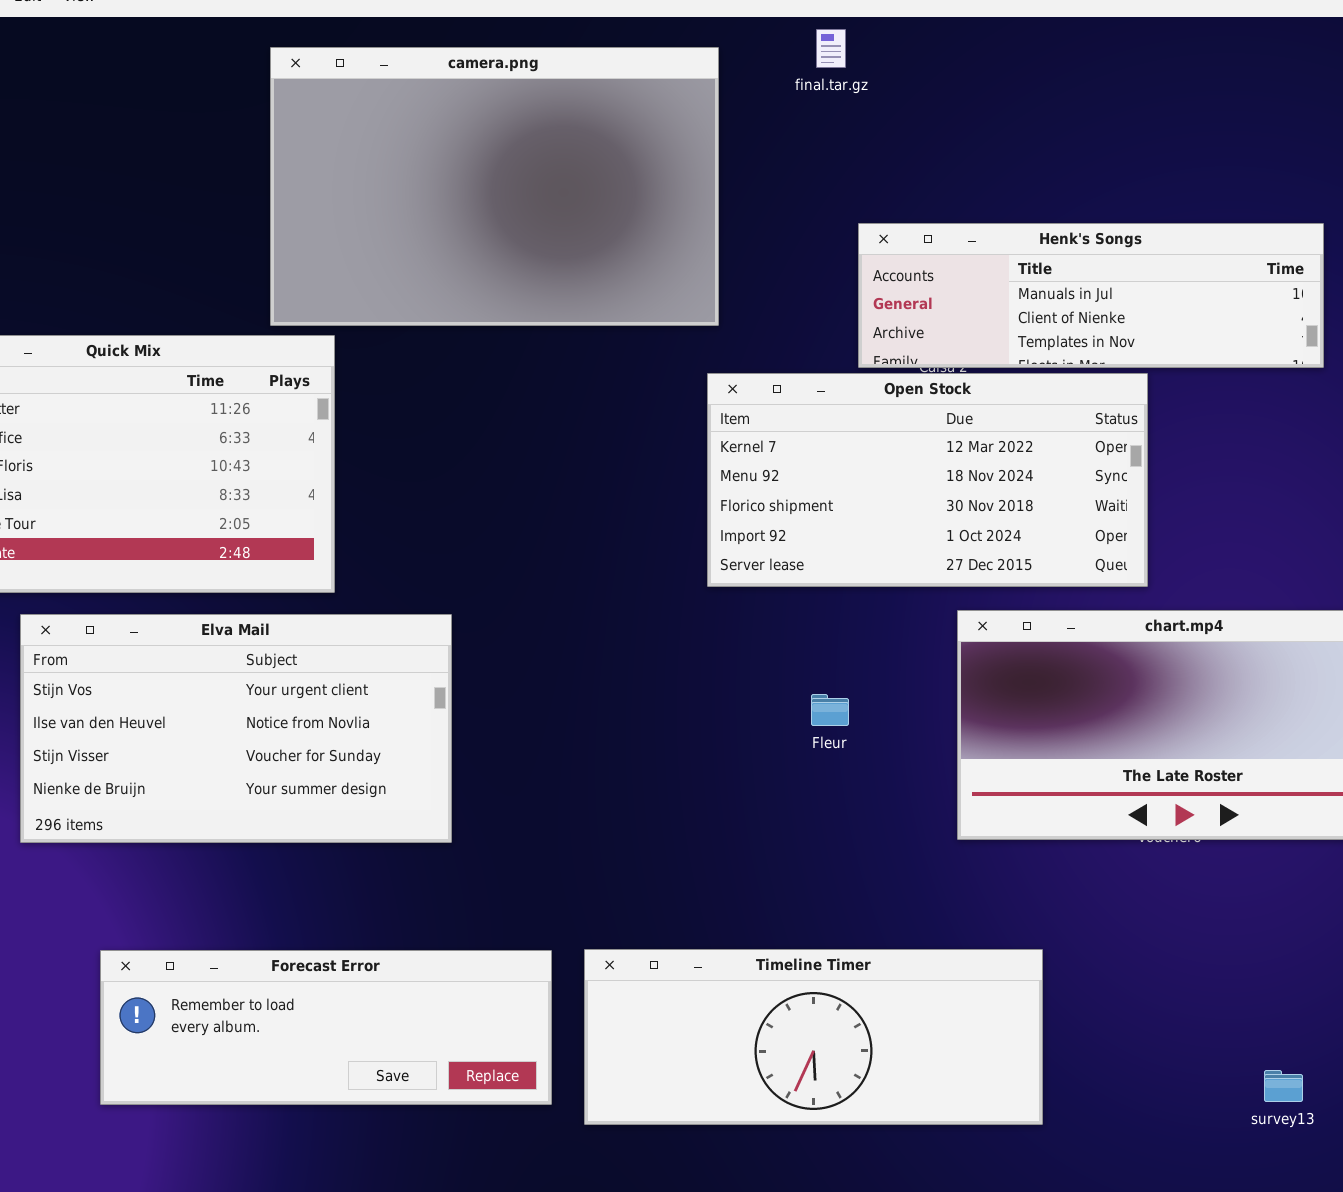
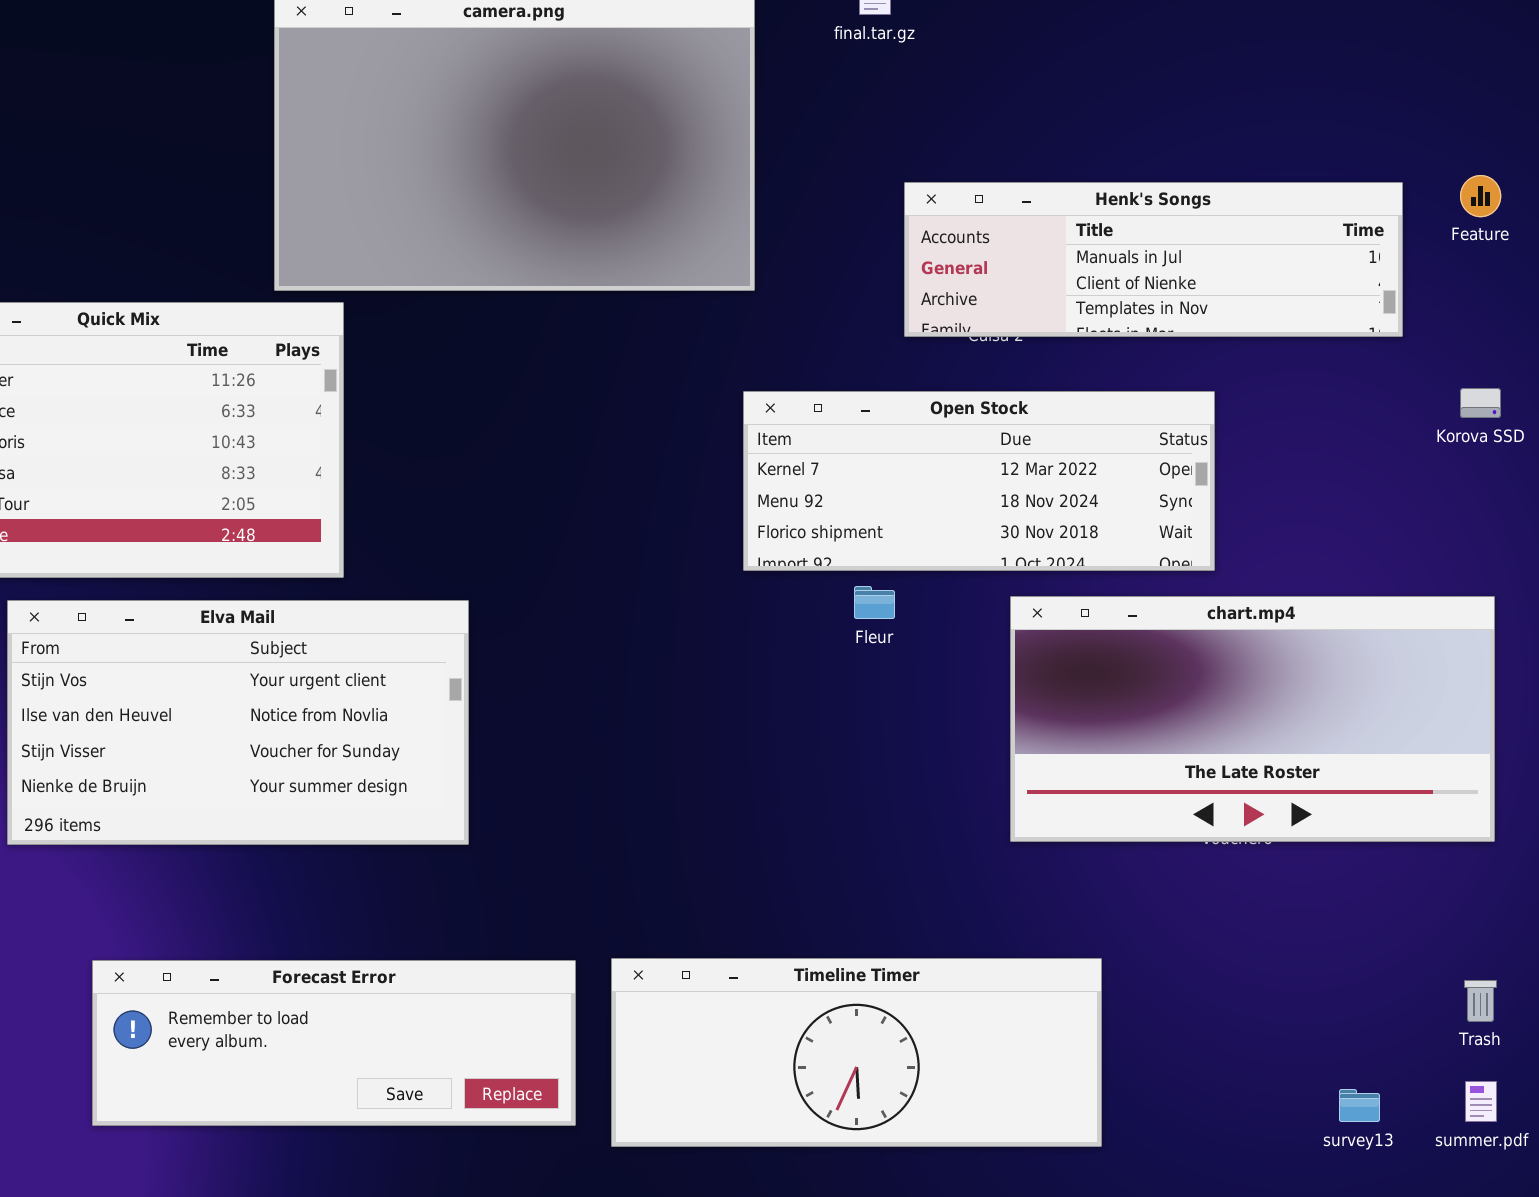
Open Stock: [707,373,1148,587] -> [743,391,1215,571], resized
Fleur: [811,694,849,726] -> [854,586,895,619], moved

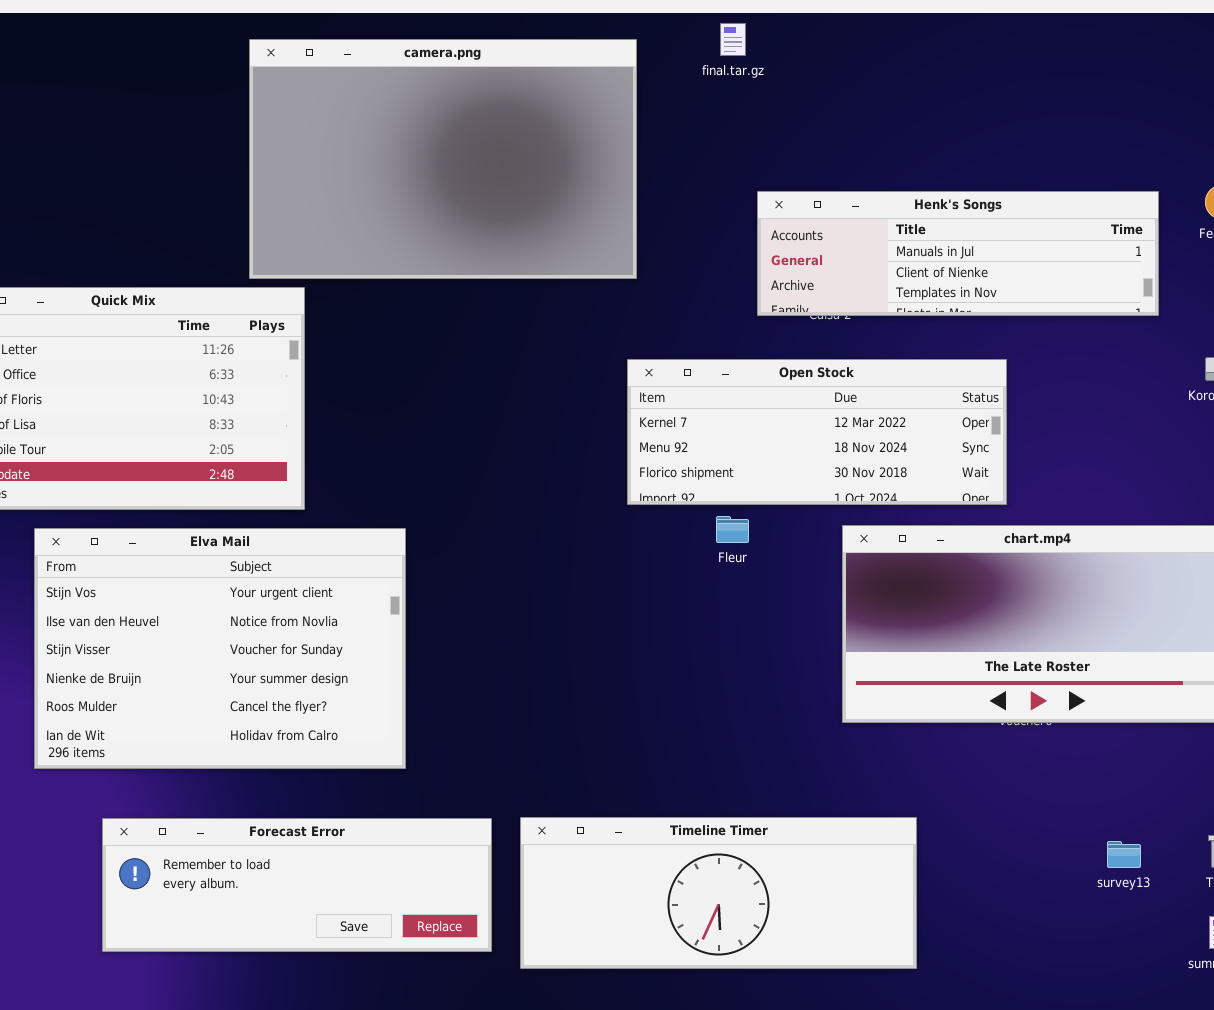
Elva Mail: [7,600,469,845] -> [34,528,406,769], resized
survey13: [1339,1089,1380,1122] -> [1107,841,1141,868], moved

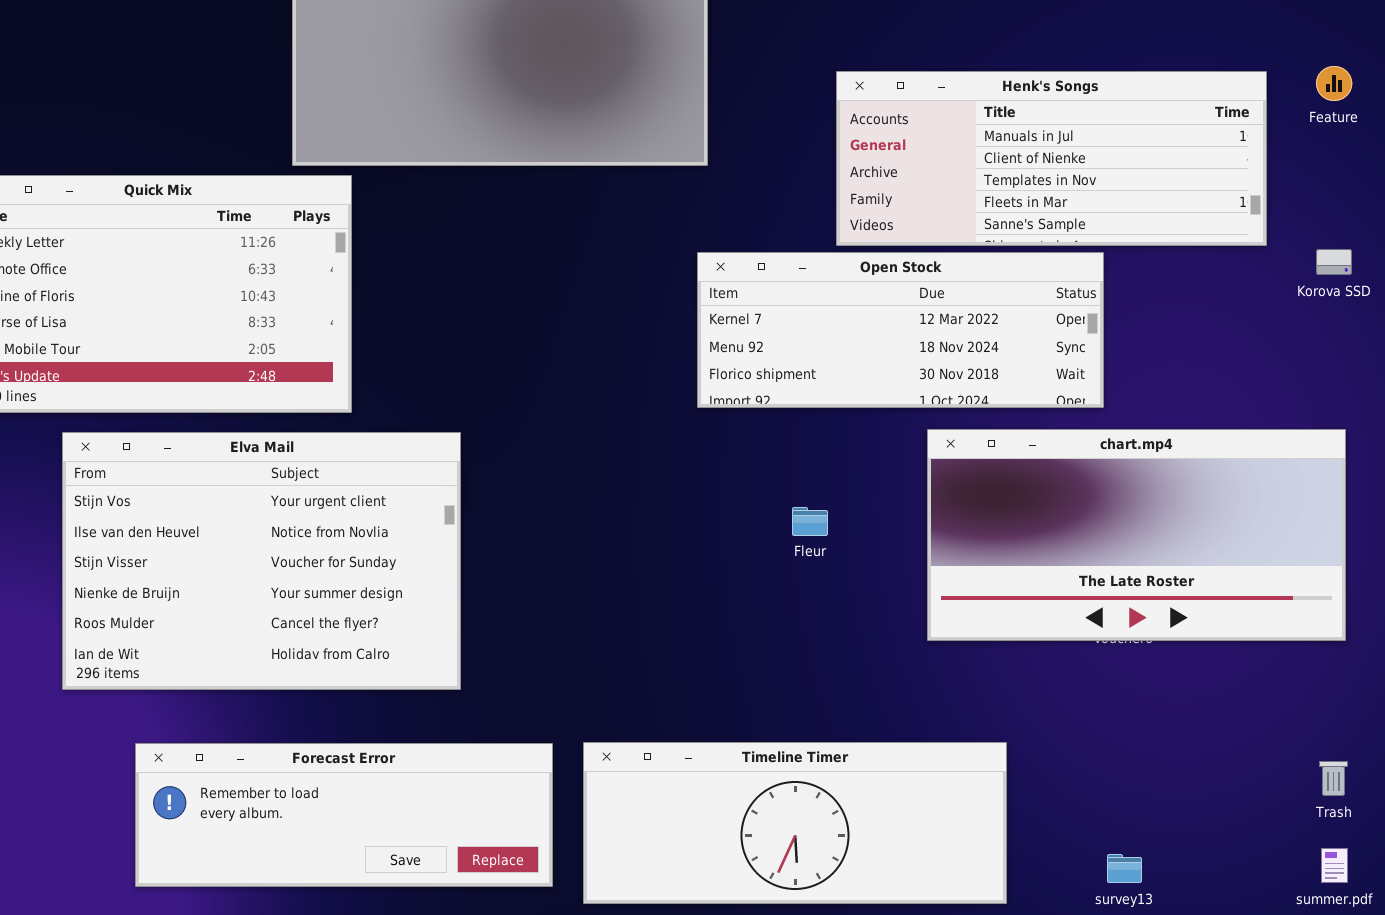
Henk's Songs: [757,191,1159,316] -> [836,71,1267,246], resized
Fleur: [716,516,749,543] -> [792,507,828,536], moved
survey13: [1107,841,1141,868] -> [1107,854,1142,883], moved

